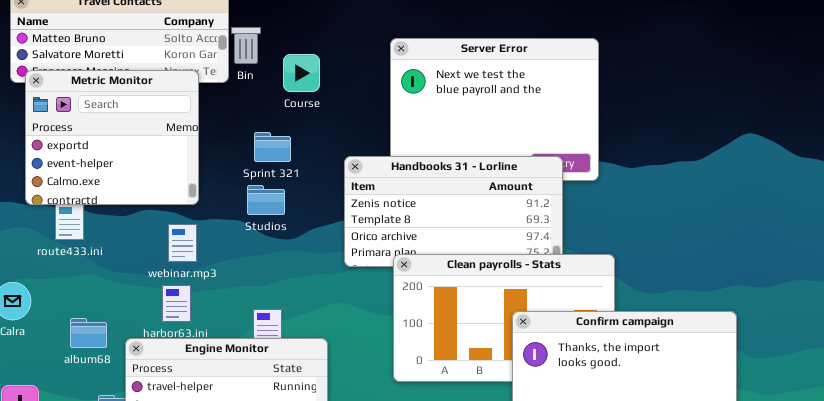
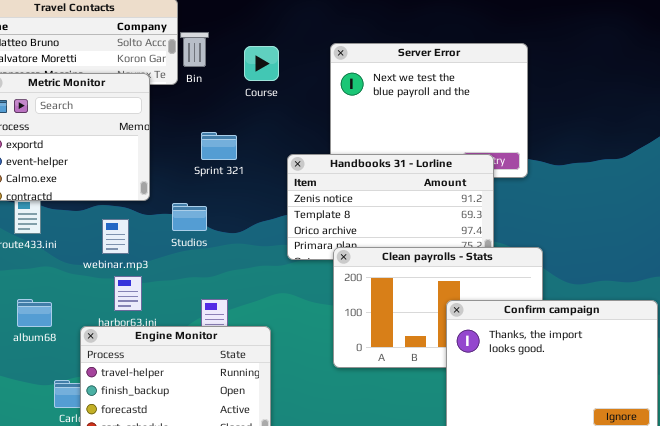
Course: [283,54,320,92] -> [244,46,279,81], moved
Studios: [247,185,285,215] -> [172,203,207,231], moved
webinar.mp3: [168,224,197,262] -> [102,219,129,254], moved
album68: [70,318,107,348] -> [17,299,52,327], moved

